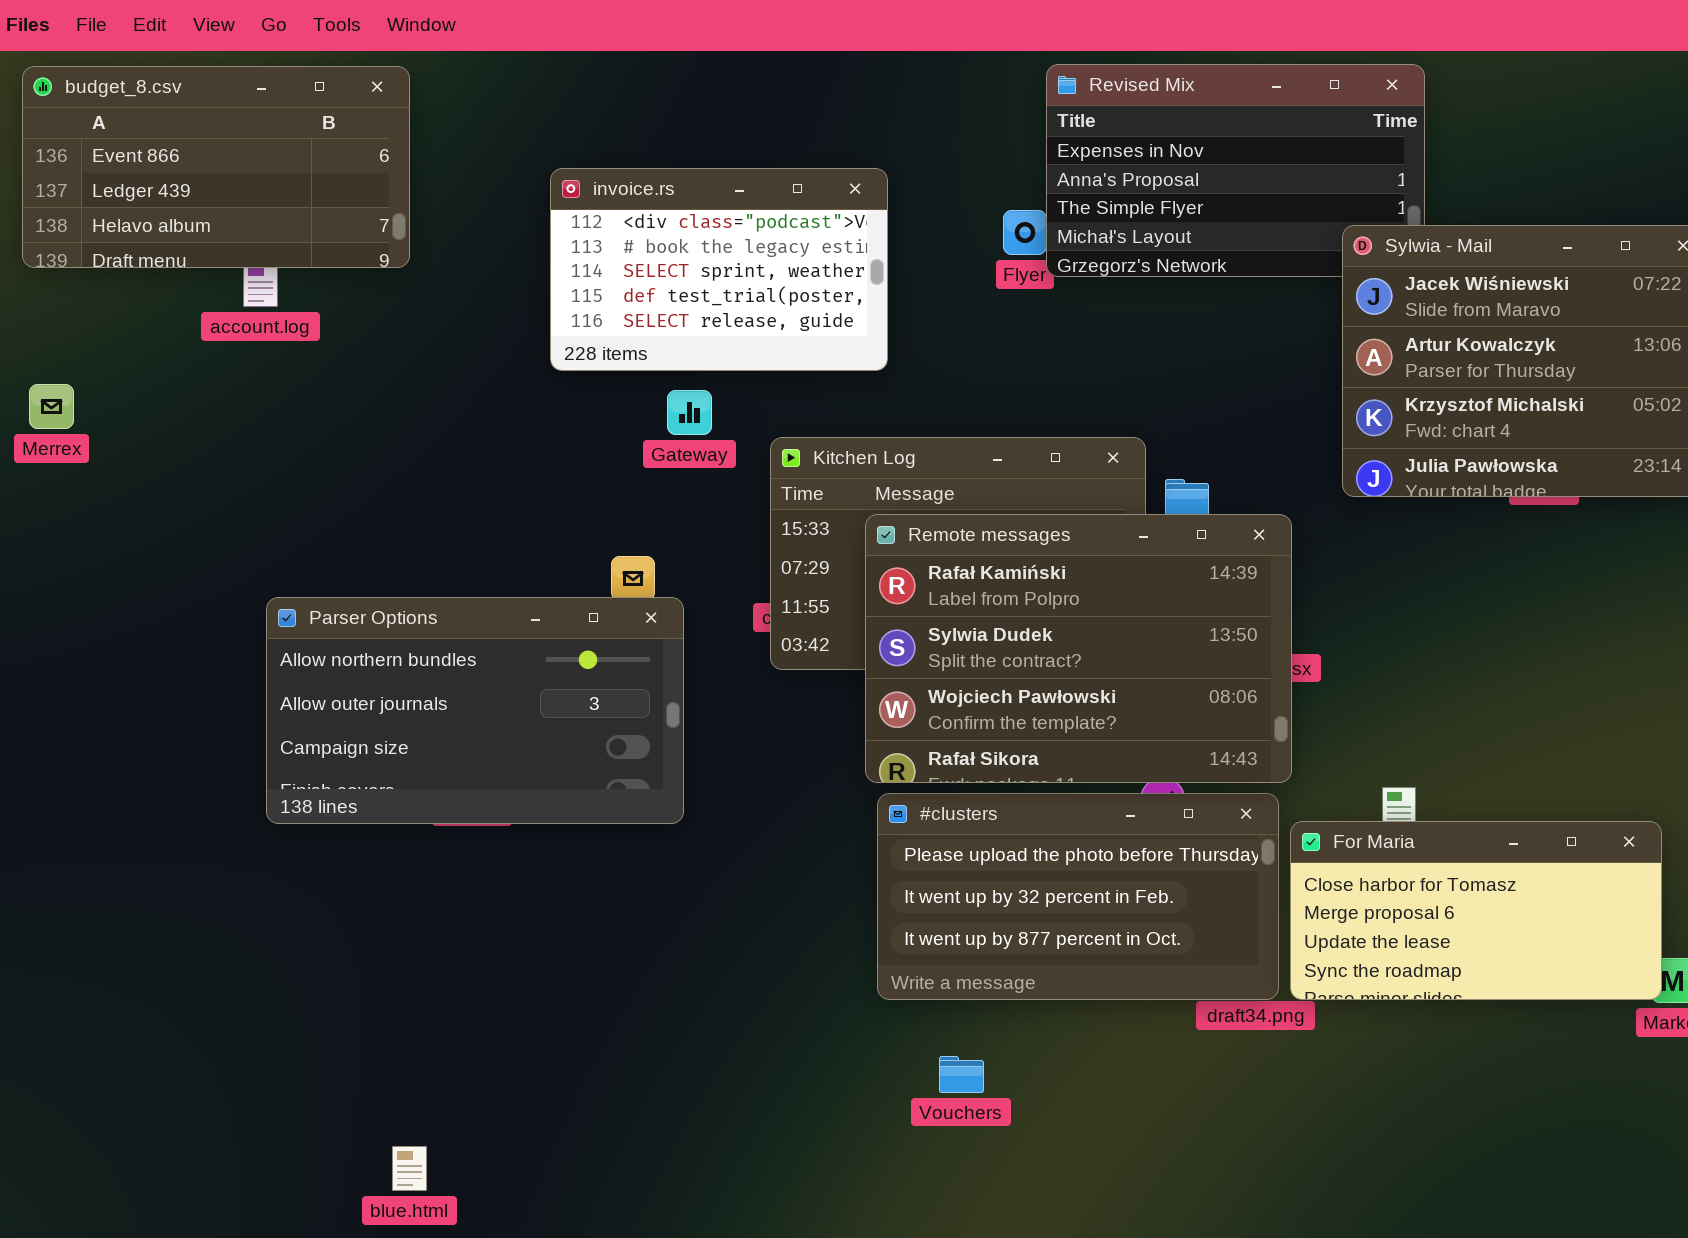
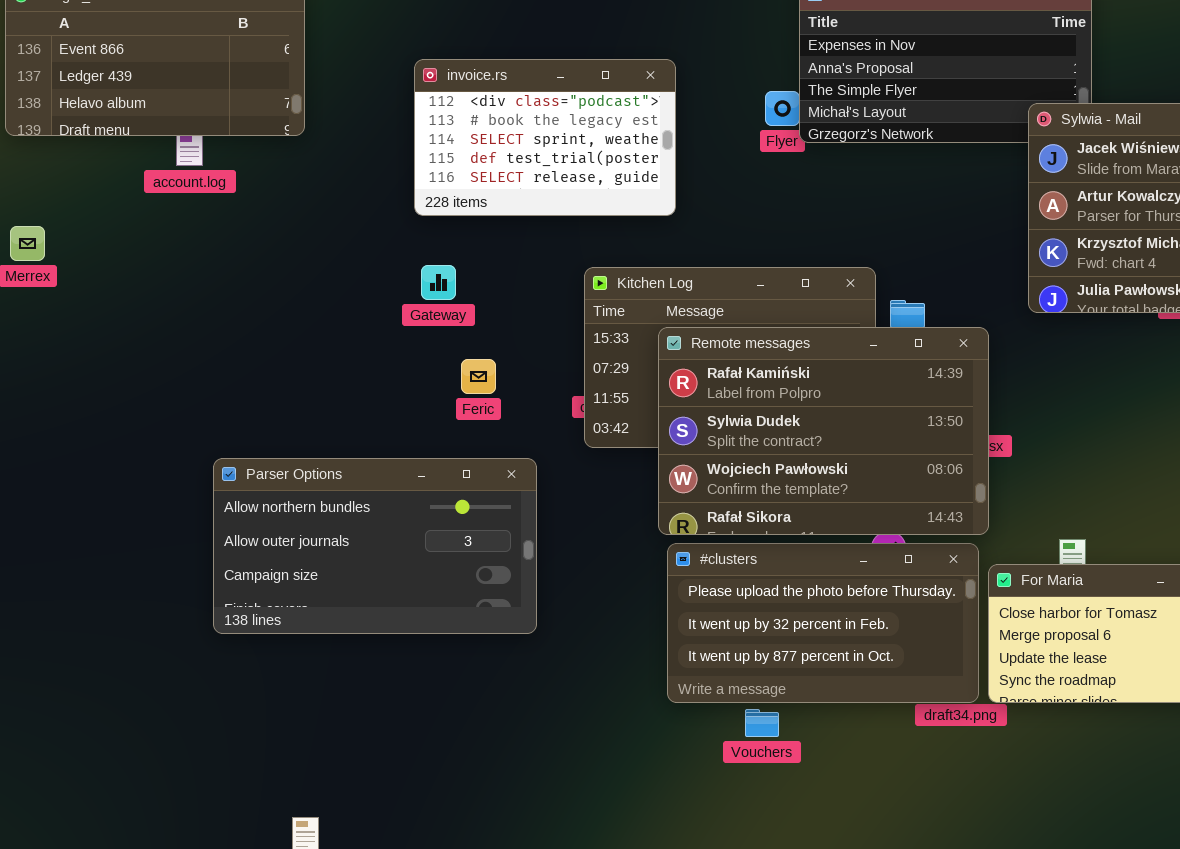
Gateway: [667,390,712,435] -> [421,265,456,300], moved
Parser Options: [266,597,684,824] -> [213,458,537,634], moved
Vouchers: [939,1056,984,1093] -> [745,709,779,737], moved

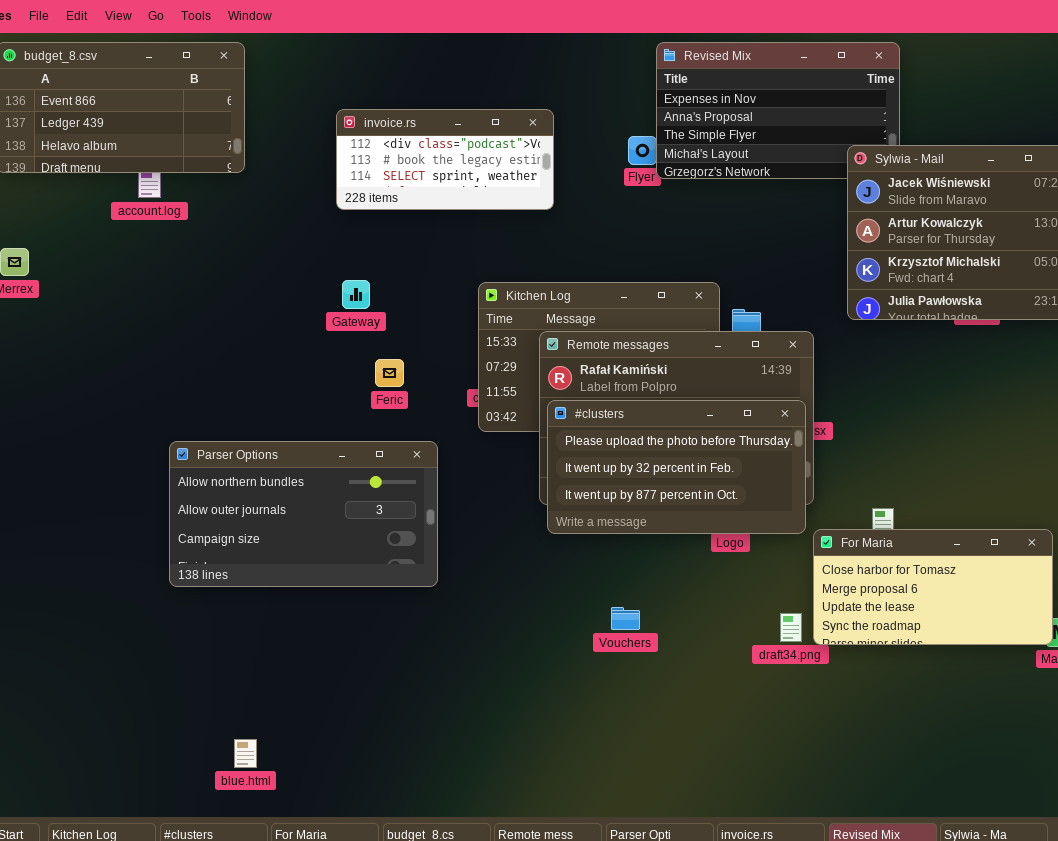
invoice.rs: [414,59,676,216] -> [336,109,554,210], resized
#clusters: [667,543,979,703] -> [547,400,806,534], moved
Vouchers: [745,709,779,737] -> [611,607,640,630], moved

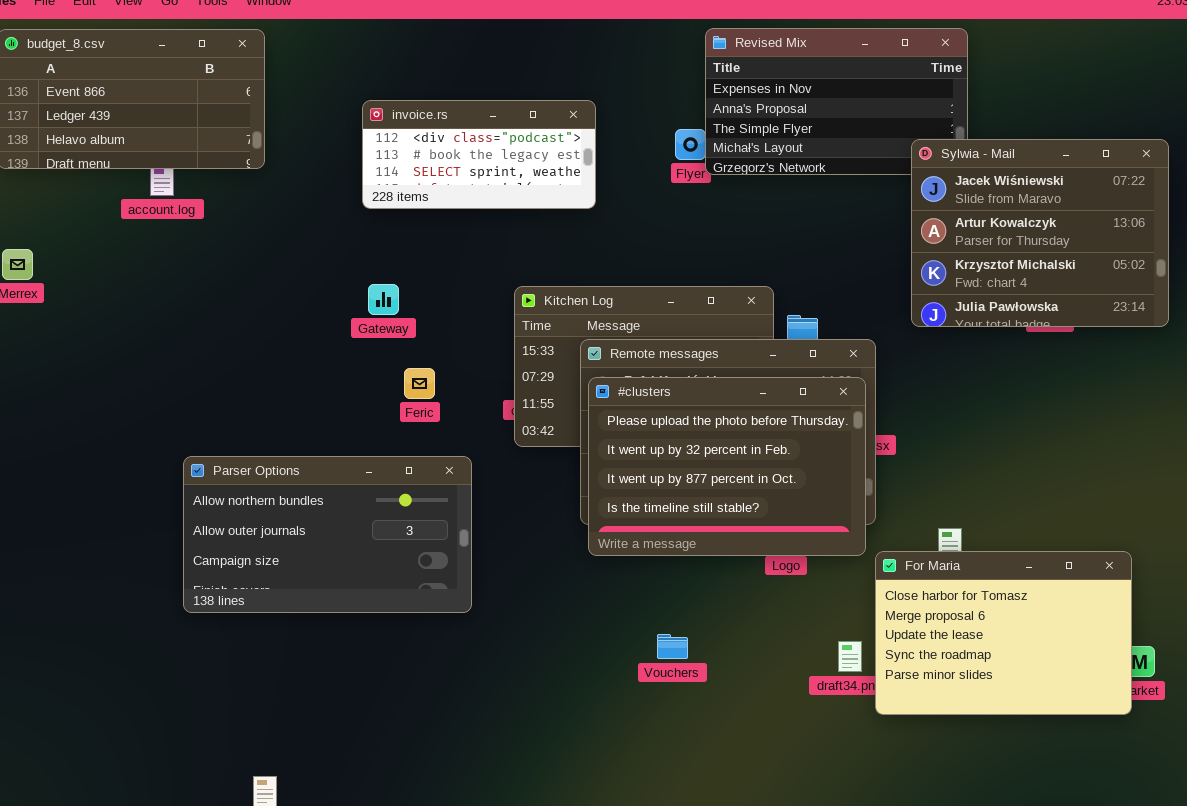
#clusters: [547,400,806,534] -> [588,377,866,556], resized
For Maria: [813,529,1053,645] -> [875,551,1132,715], resized

